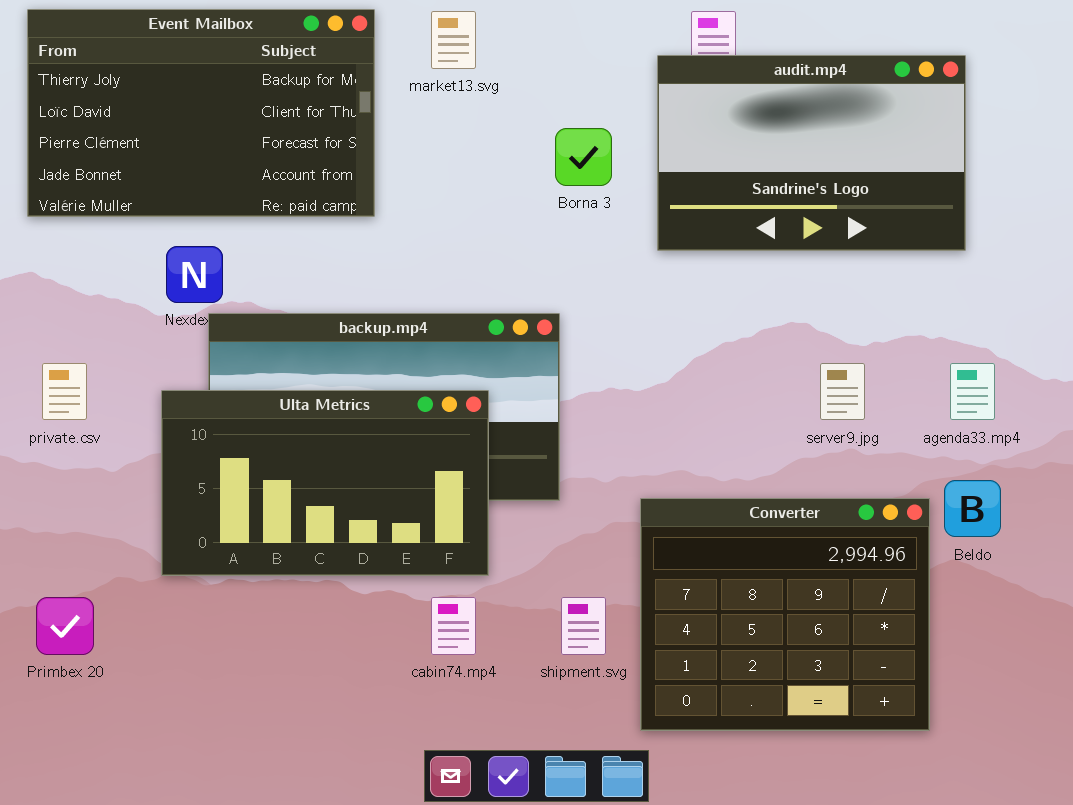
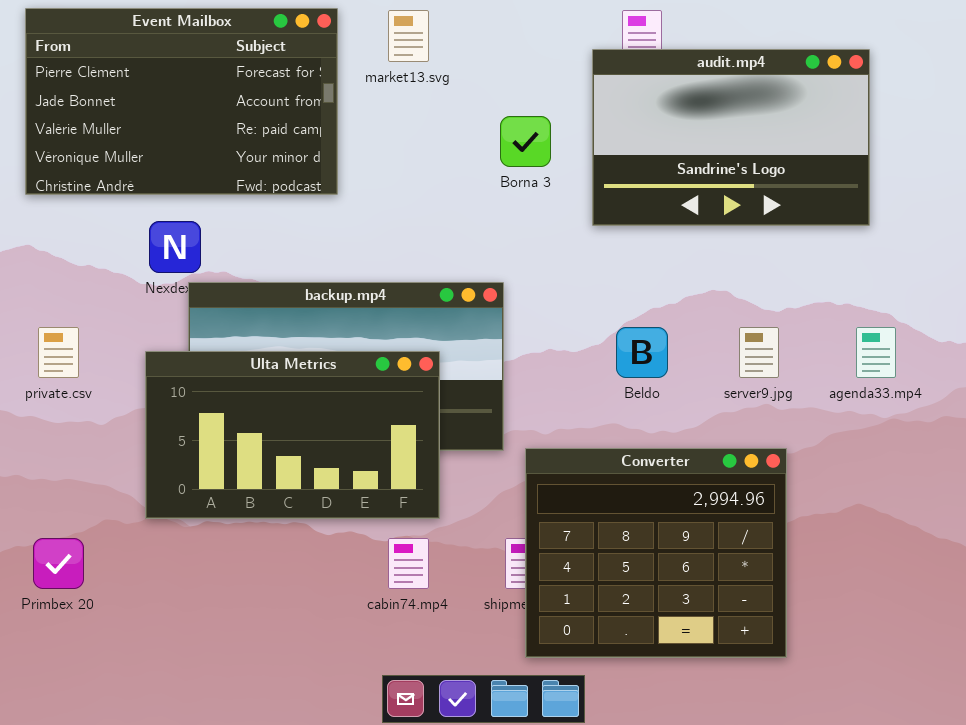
Event Mailbox: [27,9,375,217] -> [25,8,338,195], scrolled down 2 rows
Beldo: [944,480,1001,537] -> [616,327,668,378], moved
Converter: [640,498,930,731] -> [525,448,787,658], moved

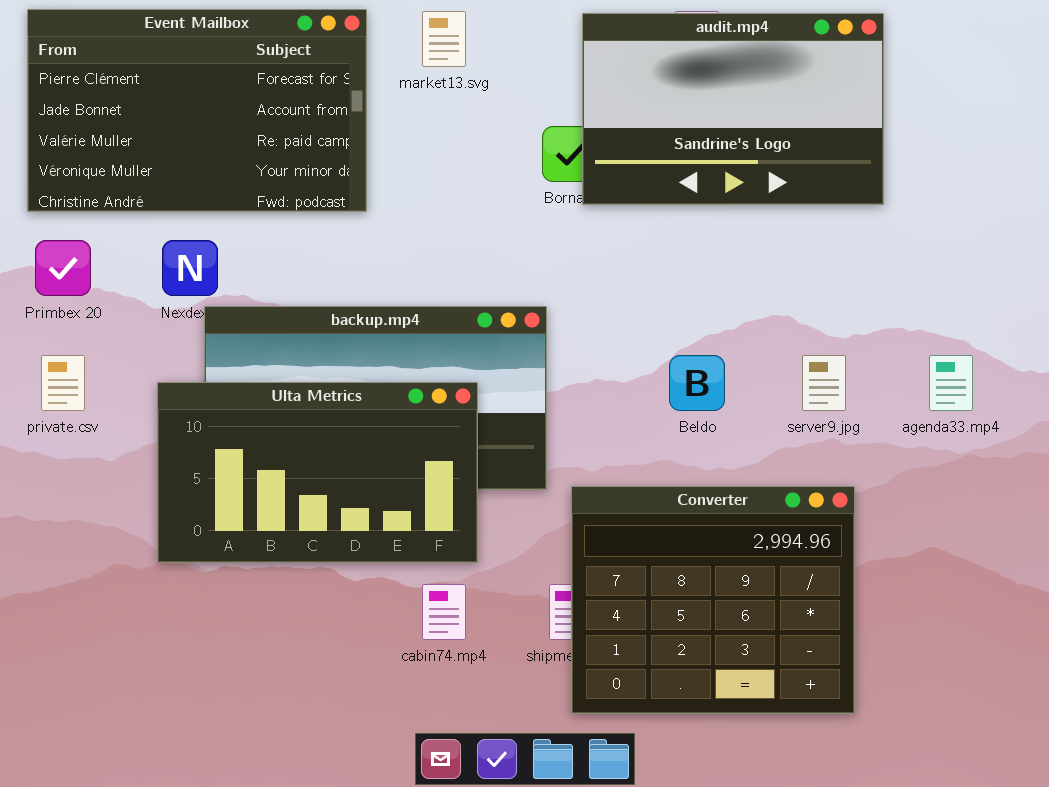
audit.mp4: [592,49,870,226] -> [582,13,884,205], moved
Primbex 20: [33,538,84,589] -> [35,240,91,296], moved

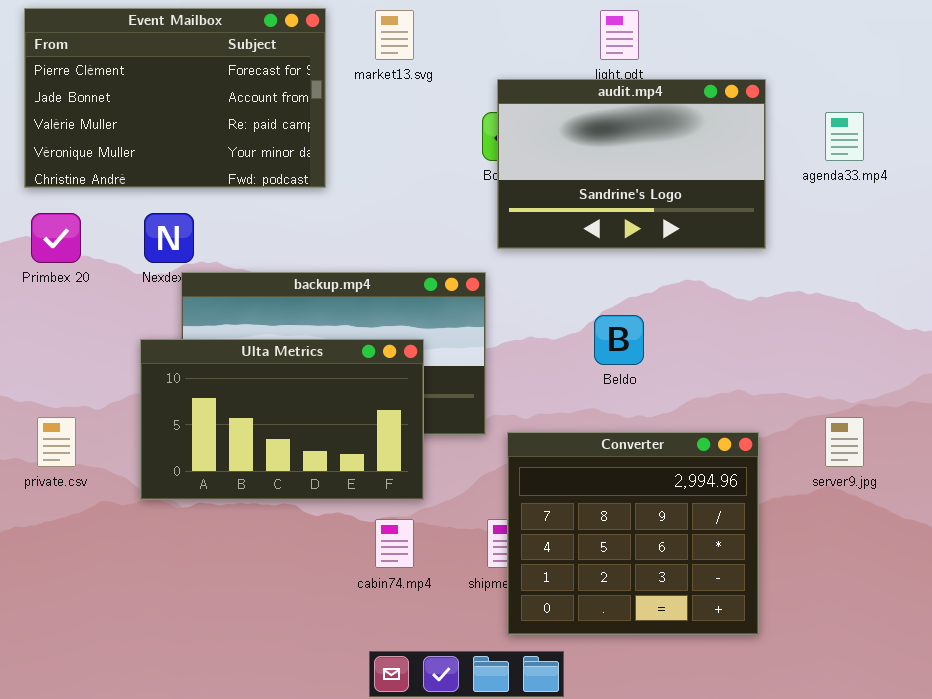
audit.mp4: [582,13,884,205] -> [497,79,766,249], moved
private.csv: [41,355,85,411] -> [37,417,76,467], moved
server9.jpg: [802,355,846,411] -> [825,417,864,467], moved
agenda33.mp4: [929,355,973,411] -> [825,112,864,161], moved

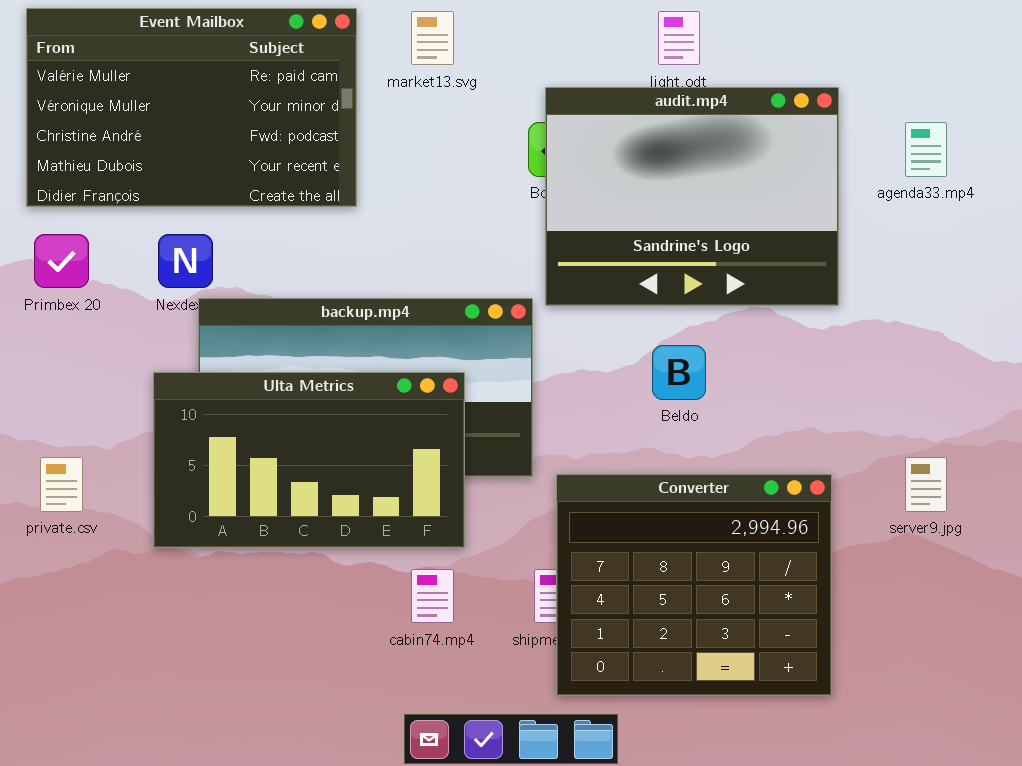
Event Mailbox: [24,8,326,188] -> [26,8,357,207], scrolled down 2 rows
audit.mp4: [497,79,766,249] -> [545,87,839,306], resized

